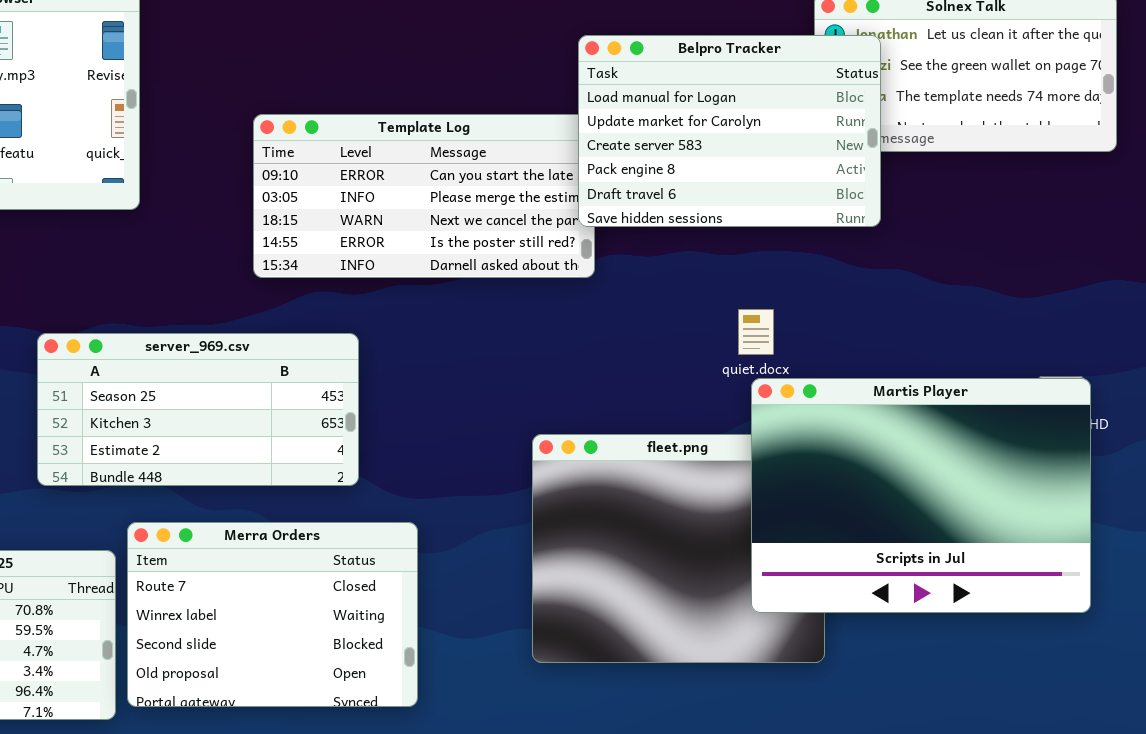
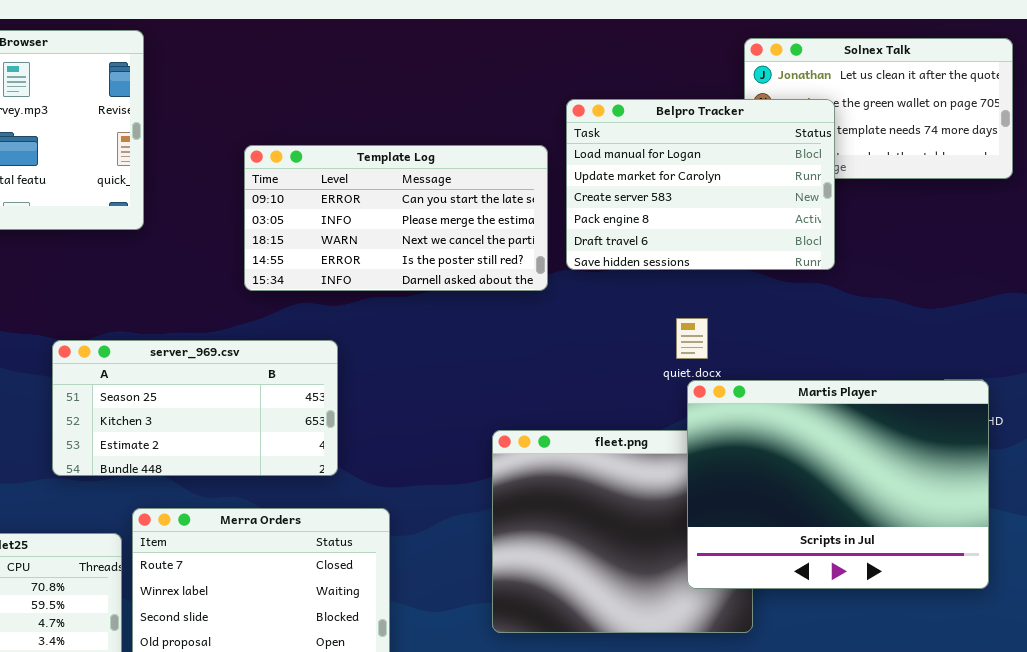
Belpro Tracker: [578,35,881,227] -> [566,99,835,270], moved

